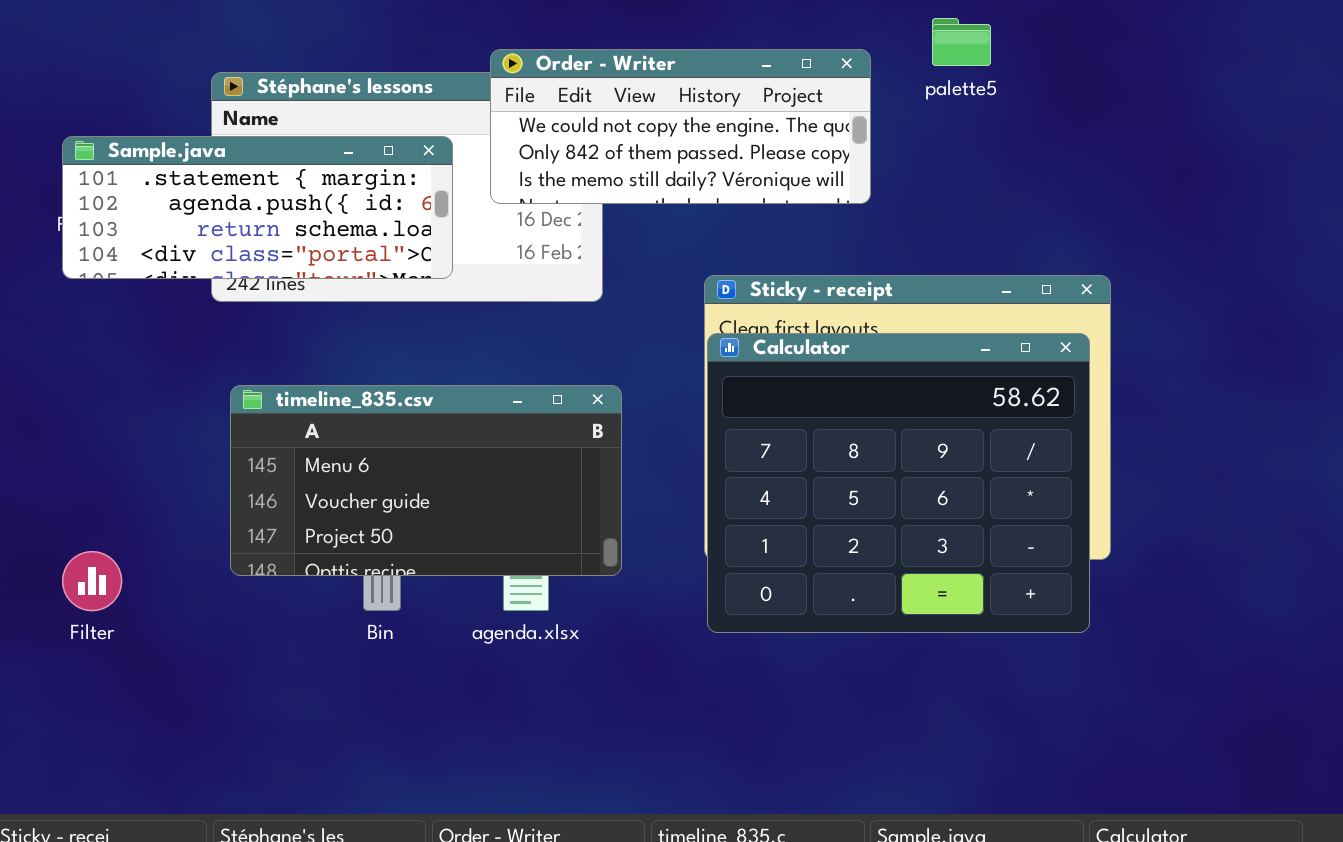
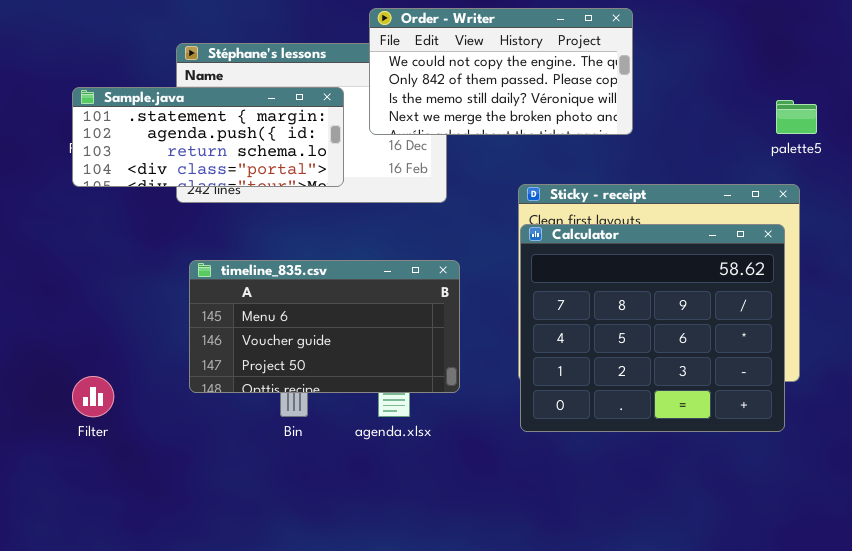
palette5: [932,18,991,66] -> [776,100,817,134], moved
Order - Writer: [490,49,871,204] -> [369,8,633,135], resized

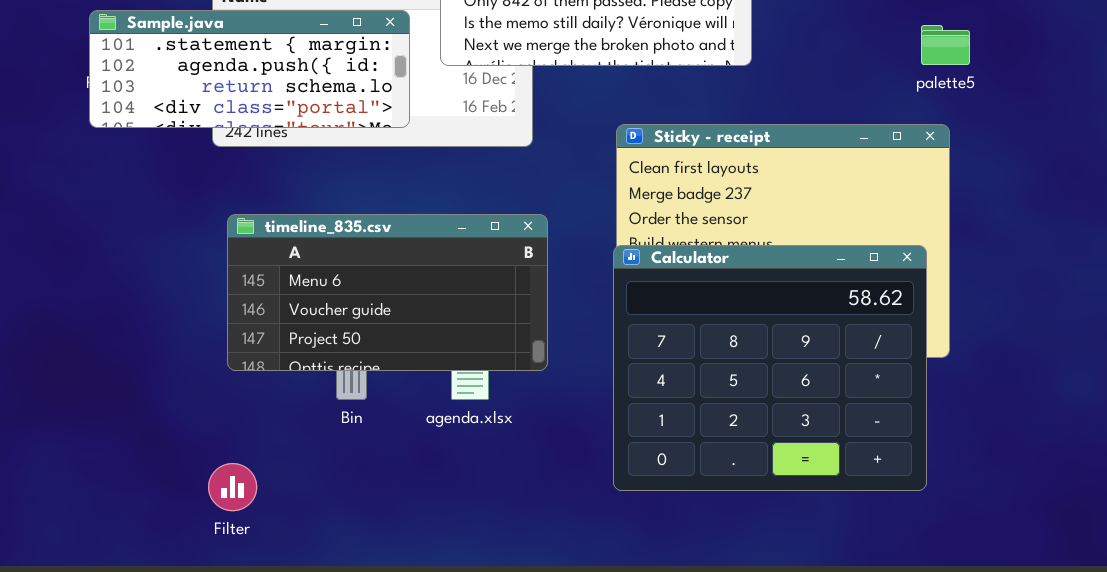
Calculator: [520,224,785,432] -> [613,245,927,491], moved
Filter: [72,376,114,417] -> [208,463,257,511], moved

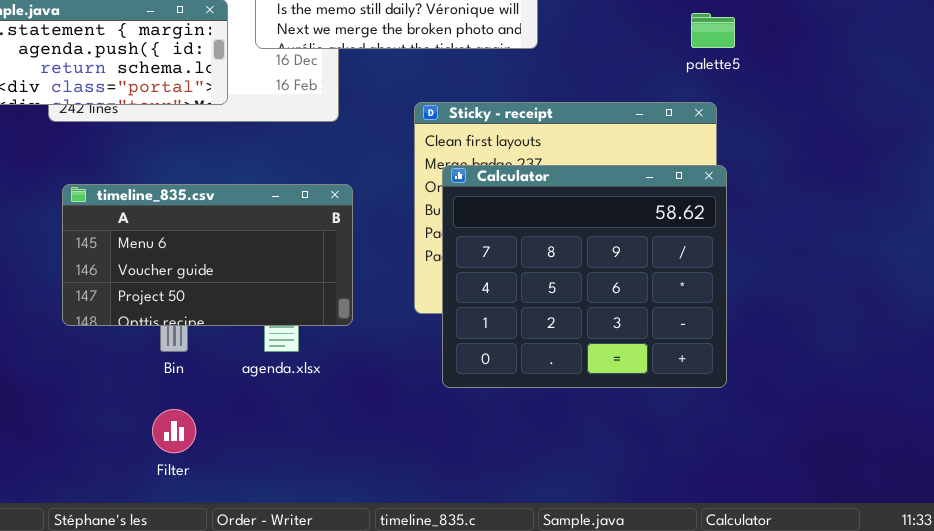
Calculator: [613,245,927,491] -> [442,165,727,388], moved
Filter: [208,463,257,511] -> [152,409,196,453], moved

